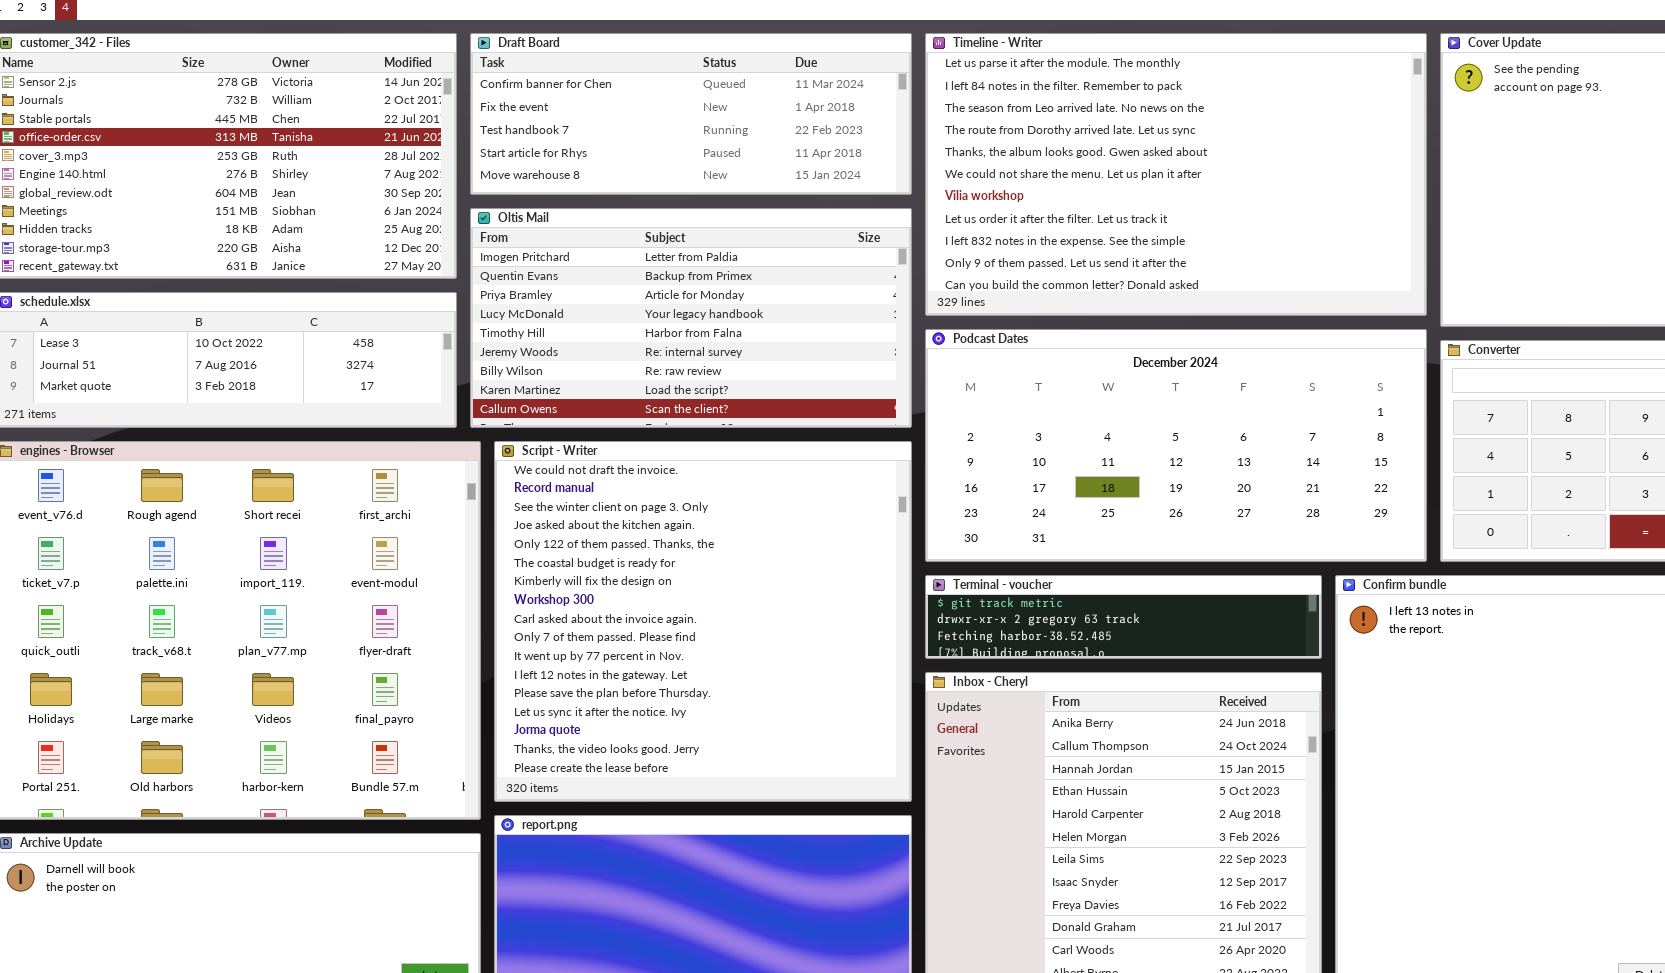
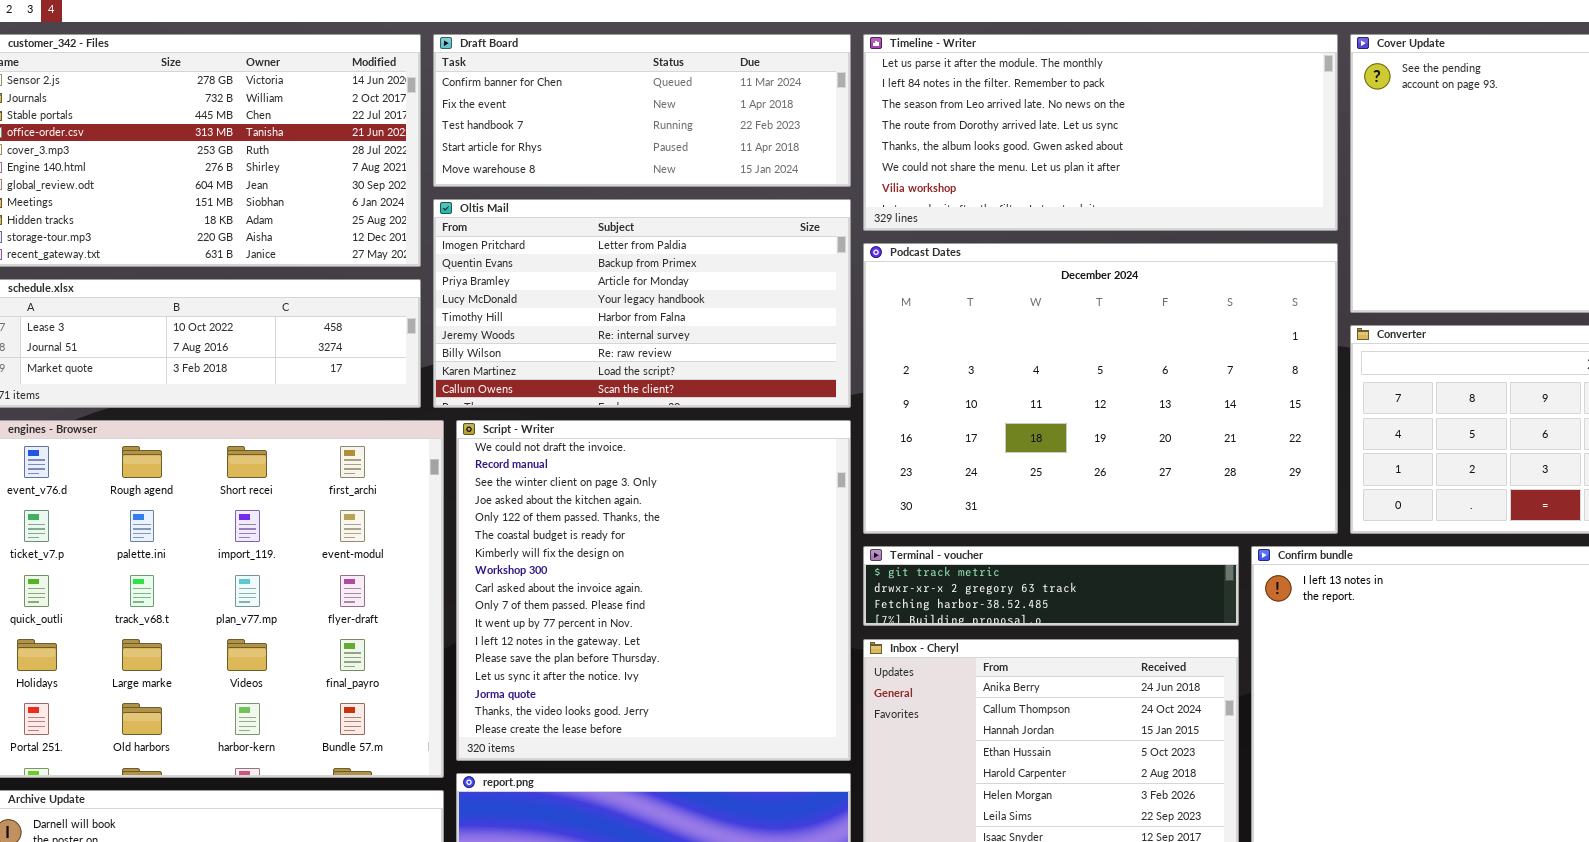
Timeline - Writer: [925,33,1427,316] -> [863,34,1338,231], resized
Podcast Dates: [925,329,1427,562] -> [863,243,1338,534], resized

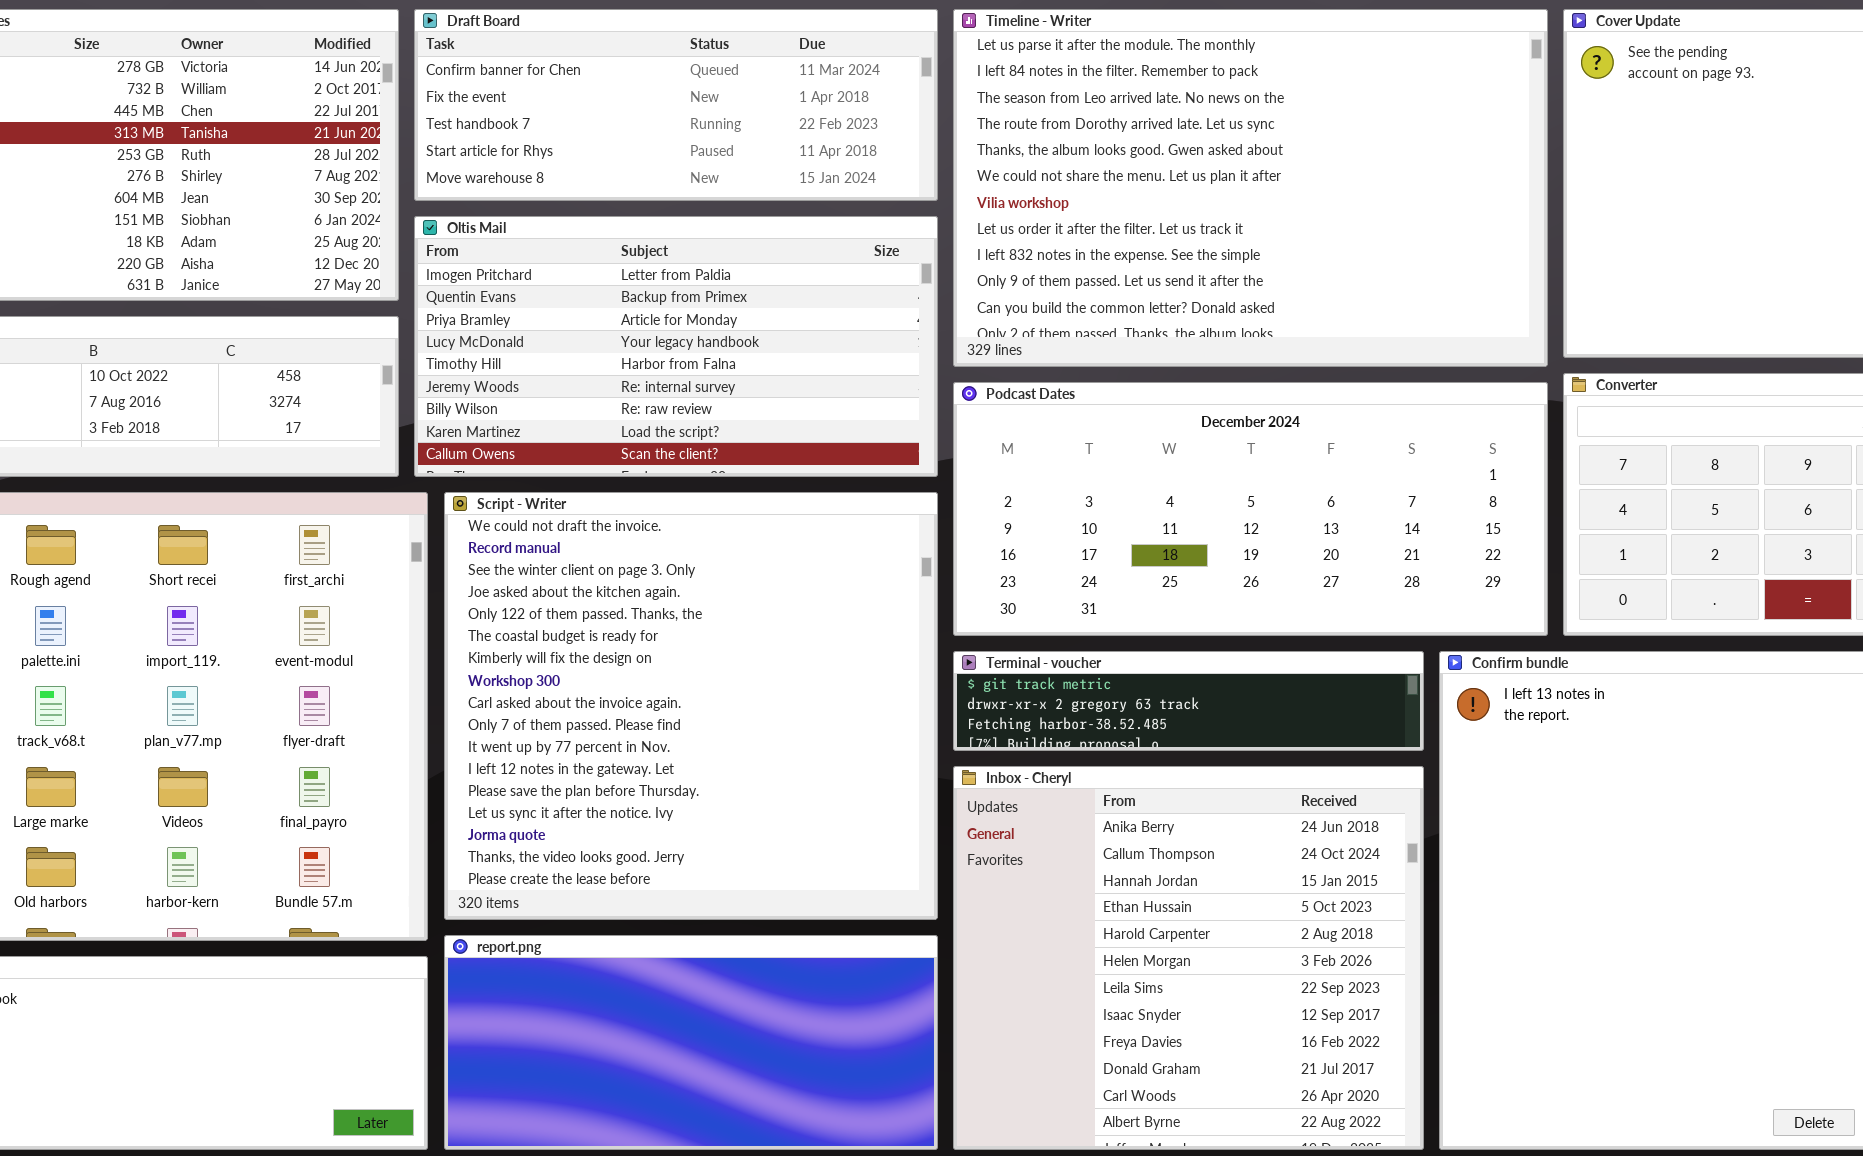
Timeline - Writer: [863,34,1338,231] -> [953,9,1548,367], resized
Podcast Dates: [863,243,1338,534] -> [953,382,1548,636], resized

